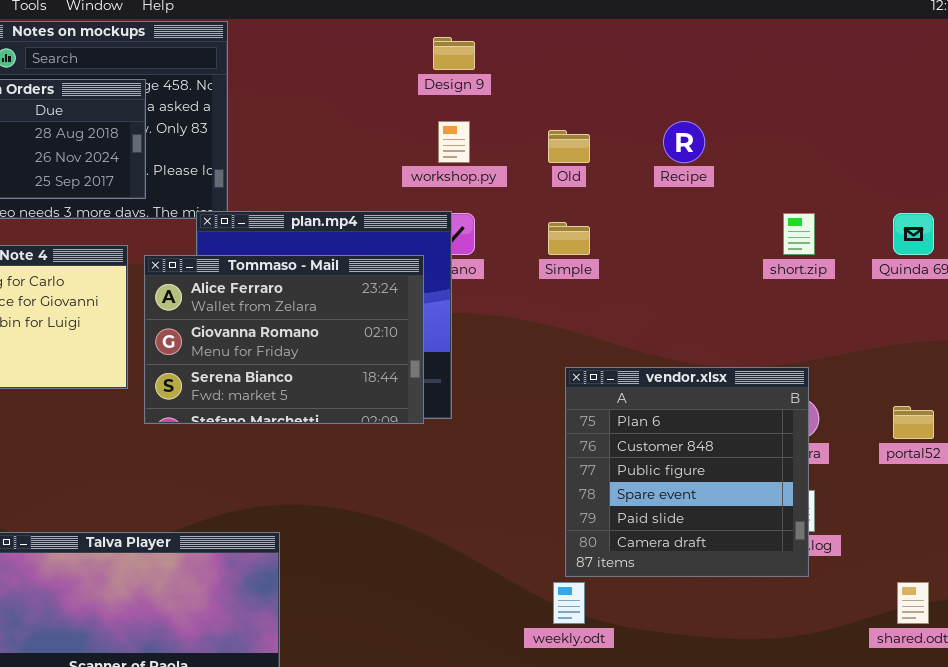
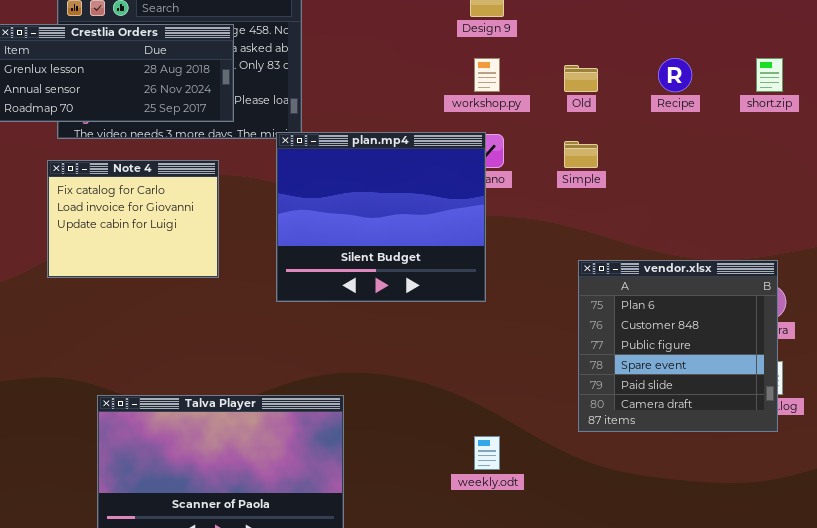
short.zip: [783,213,815,255] -> [756,58,783,92], moved
Tommaso - Mail: [144,255,424,424] -> none, closed
weekly.odt: [553,582,585,624] -> [474,436,500,470], moved

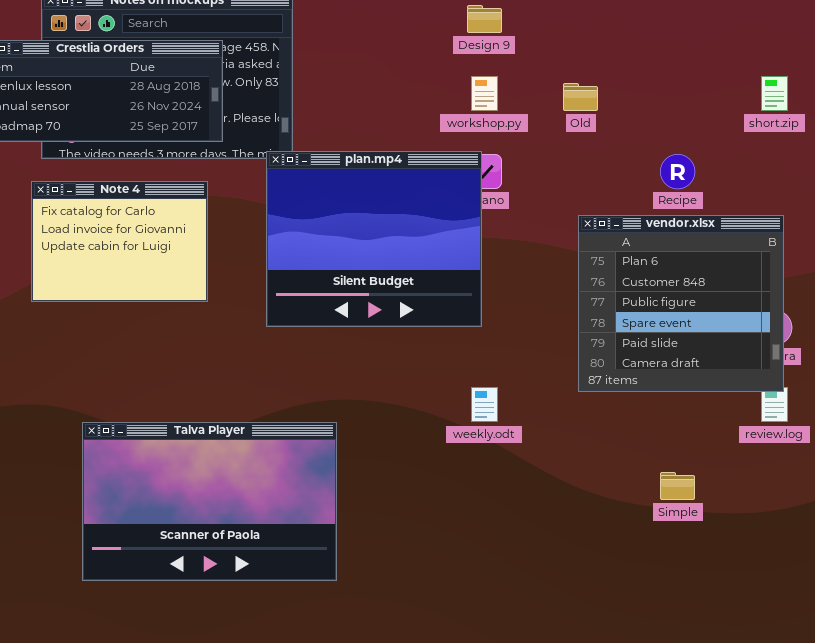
Recipe: [658,58,692,92] -> [660,154,695,189], moved
Simple: [564,141,598,168] -> [660,472,695,500], moved
vendor.xlsx: [578,260,778,432] -> [578,215,784,392], moved
weekly.odt: [474,436,500,470] -> [471,387,498,422], moved

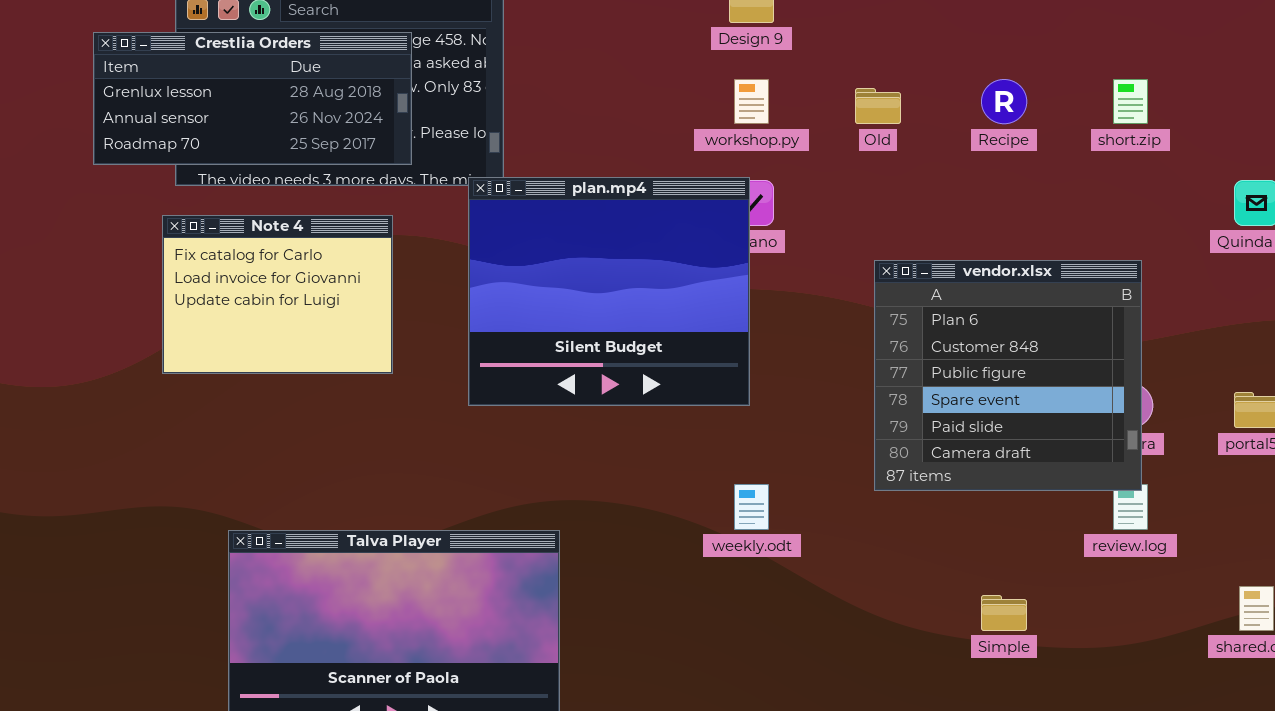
Recipe: [660,154,695,189] -> [981,79,1027,124], moved

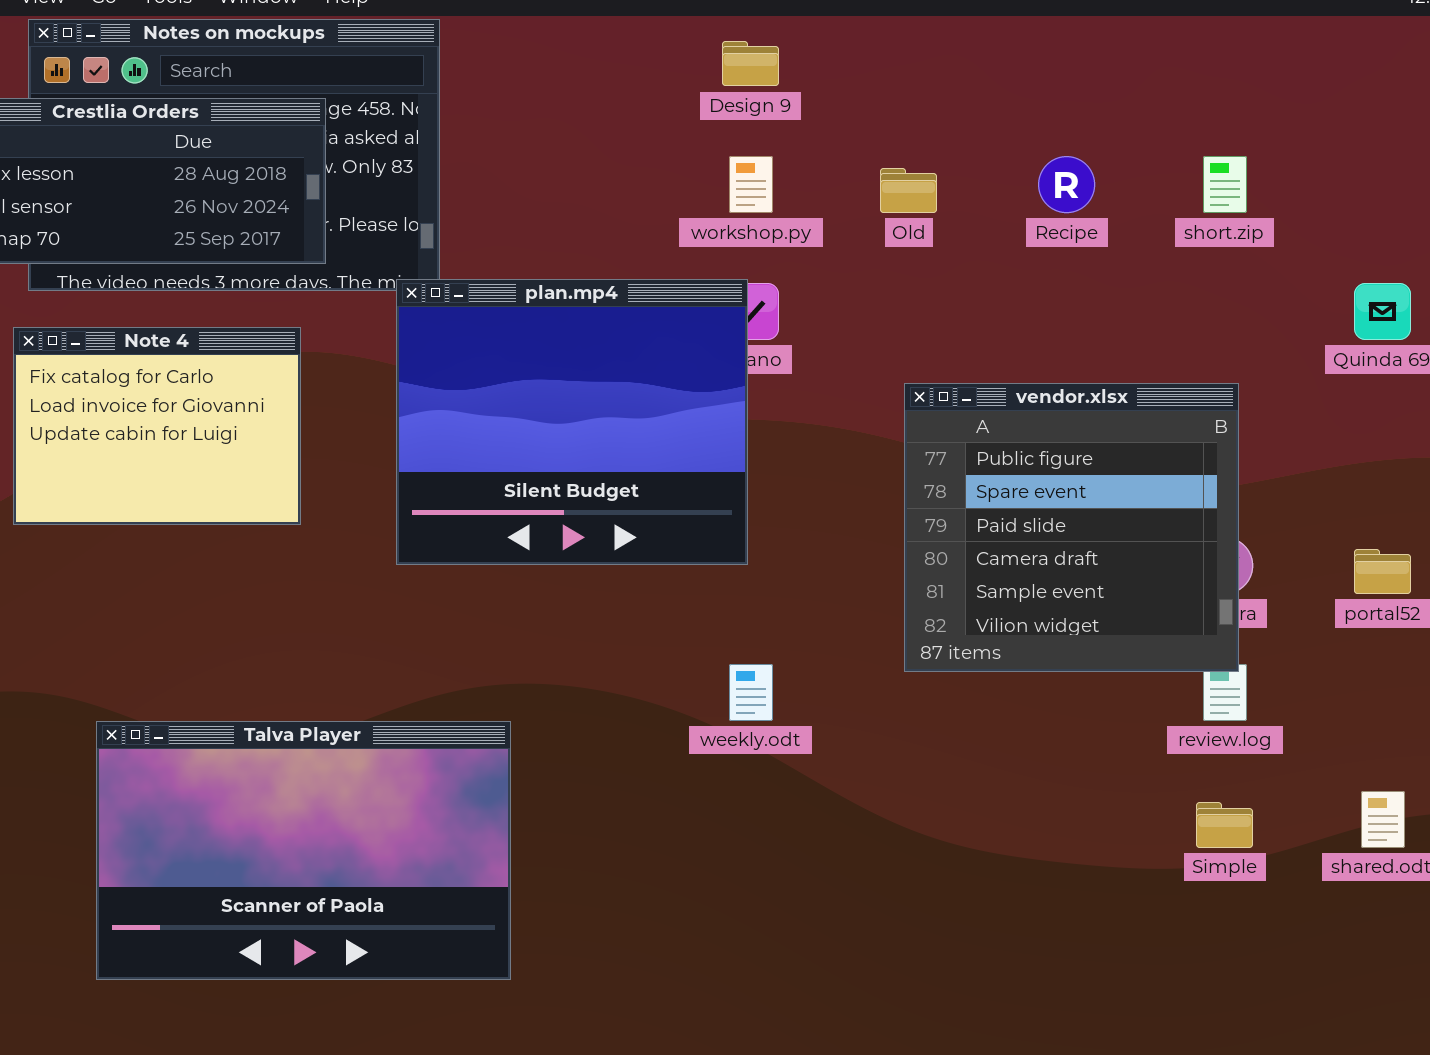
vendor.xlsx: [874,260,1142,491] -> [904,383,1239,672], scrolled down 2 rows
Simple: [981,595,1027,631] -> [1196,802,1253,848], moved

